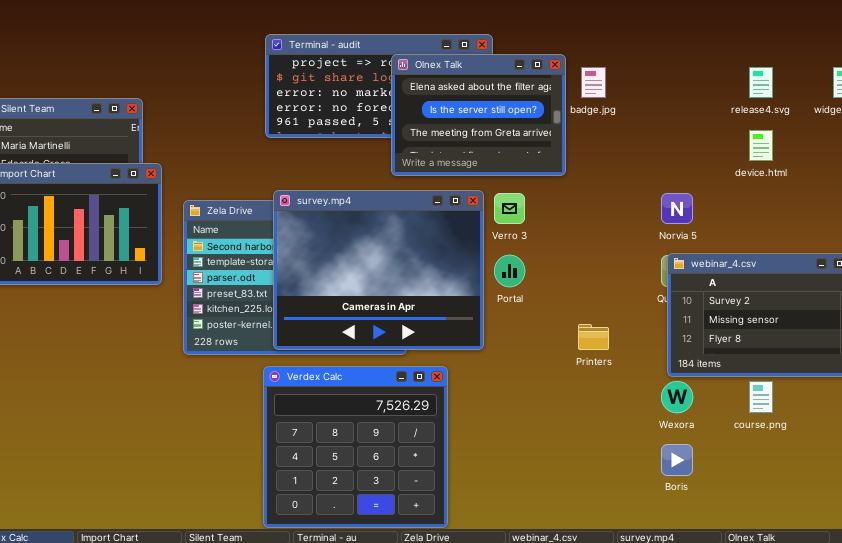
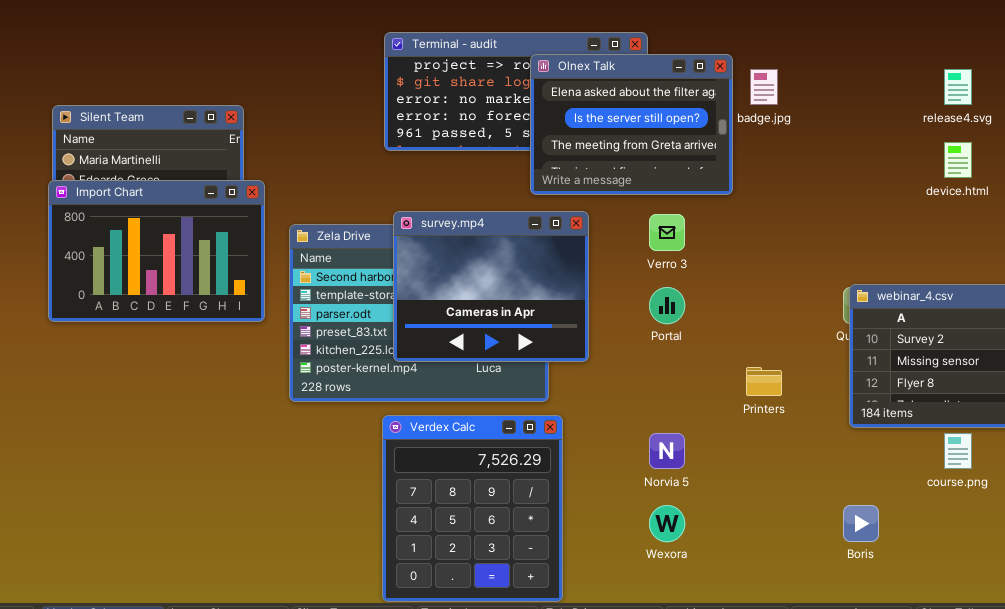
survey.mp4: [273,190,484,350] -> [393,211,589,362], resized
Norvia 5: [661,193,693,224] -> [649,433,685,469], moved
Verdex Calc: [263,366,448,528] -> [382,415,563,602], resized
Wexora: [661,381,693,413] -> [649,505,685,542], moved

